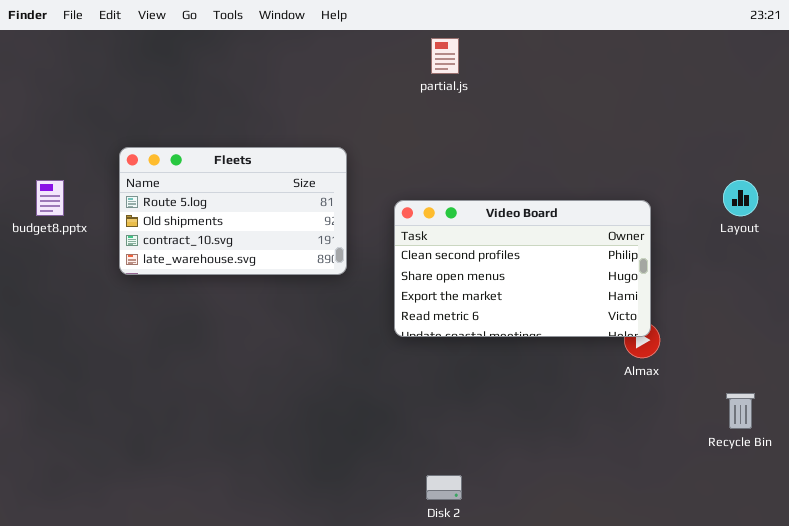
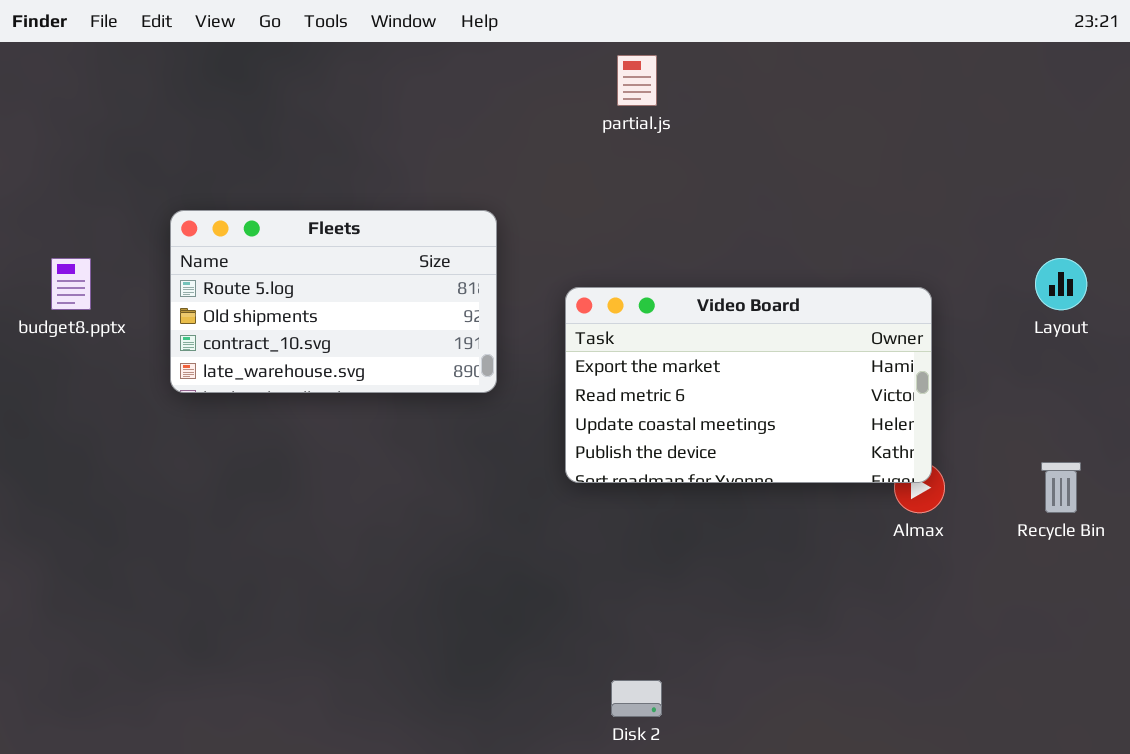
Video Board: [394,200,651,337] -> [565,287,932,483], scrolled down 2 rows
Recycle Bin: [726,393,755,429] -> [1041,462,1081,513], moved

